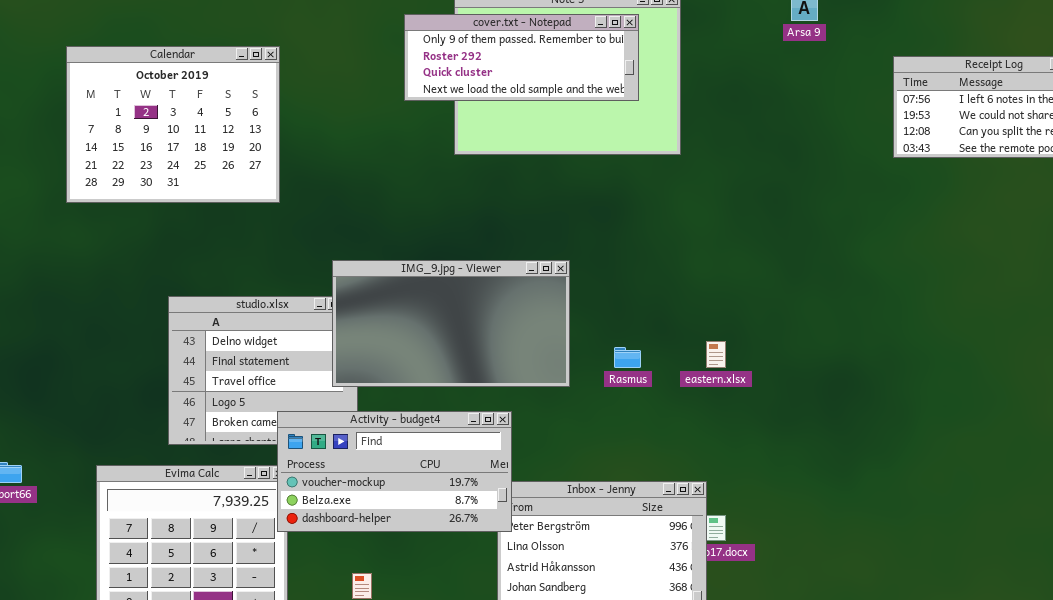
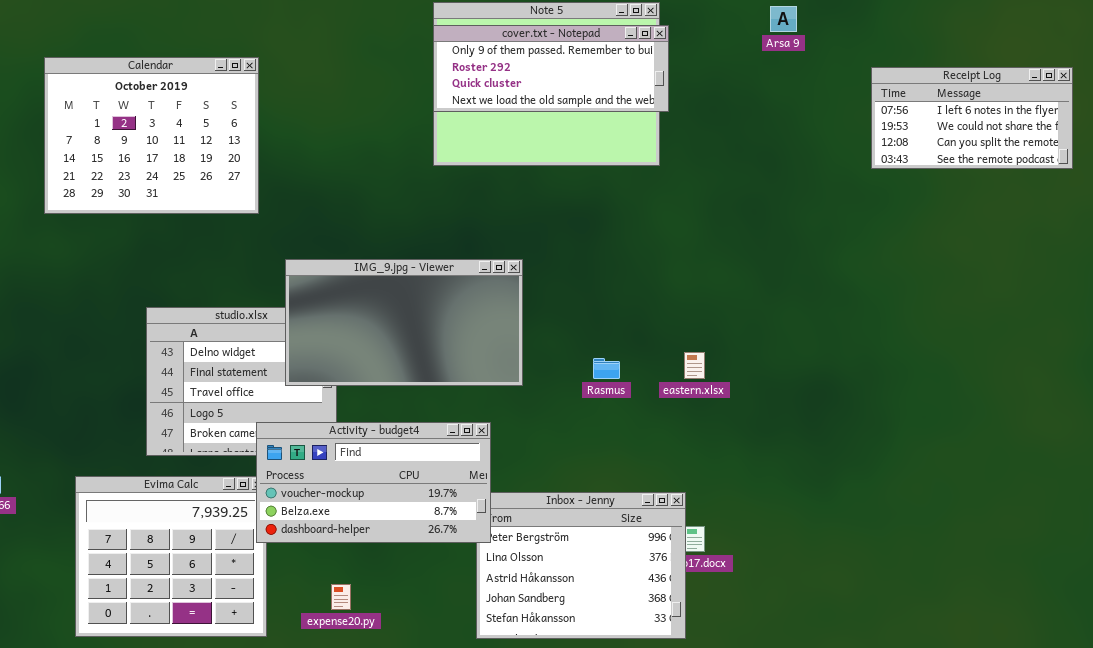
cover.txt - Notepad: [404,14,639,101] -> [433,25,669,112], moved
IMG_9.jpg - Viewer: [332,260,570,387] -> [285,259,523,386], moved

